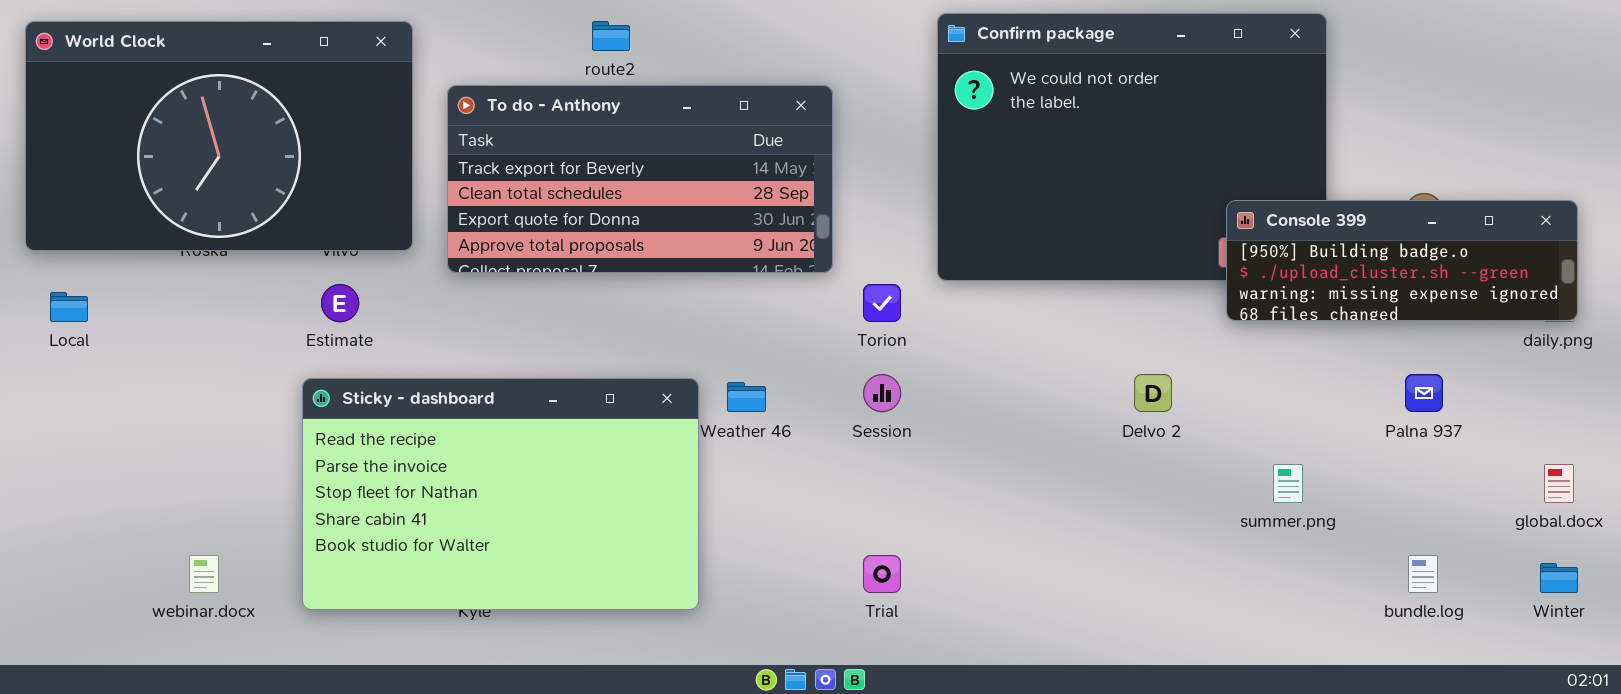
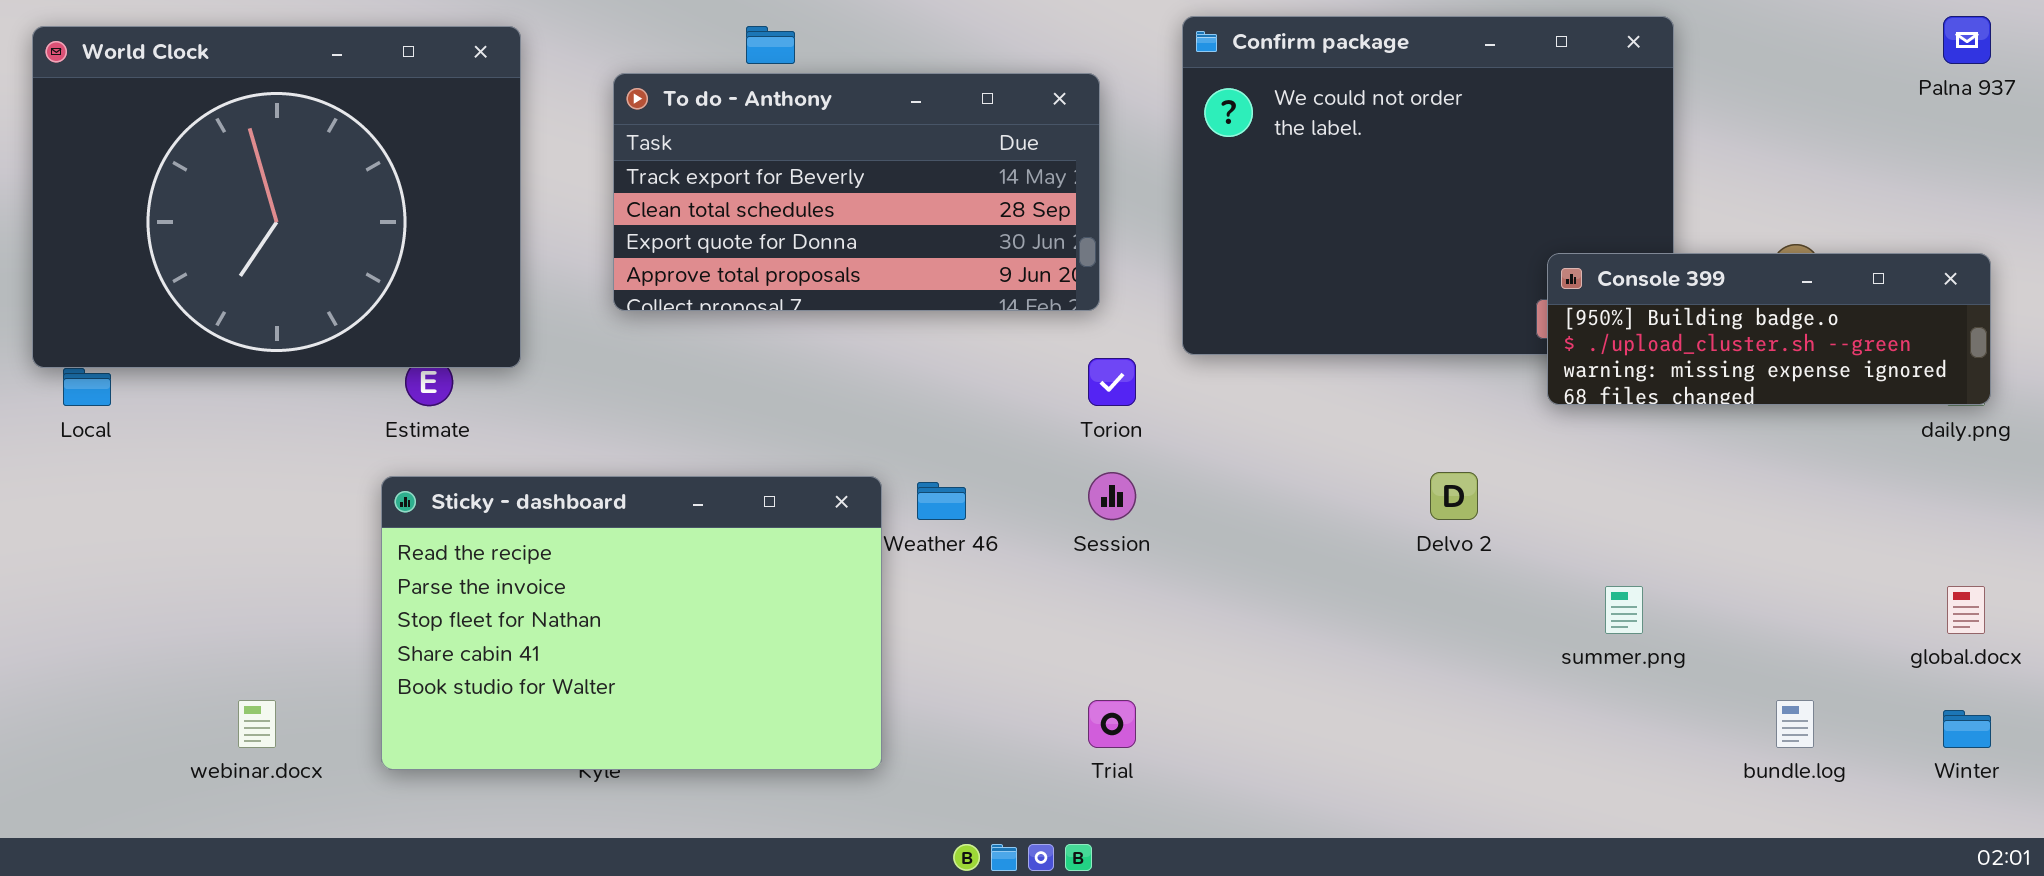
World Clock: [25,21,413,251] -> [32,26,521,368], resized
To do - Anthony: [447,85,833,273] -> [613,73,1100,311], moved
Palna 937: [1405,374,1443,412] -> [1943,16,1991,64], moved

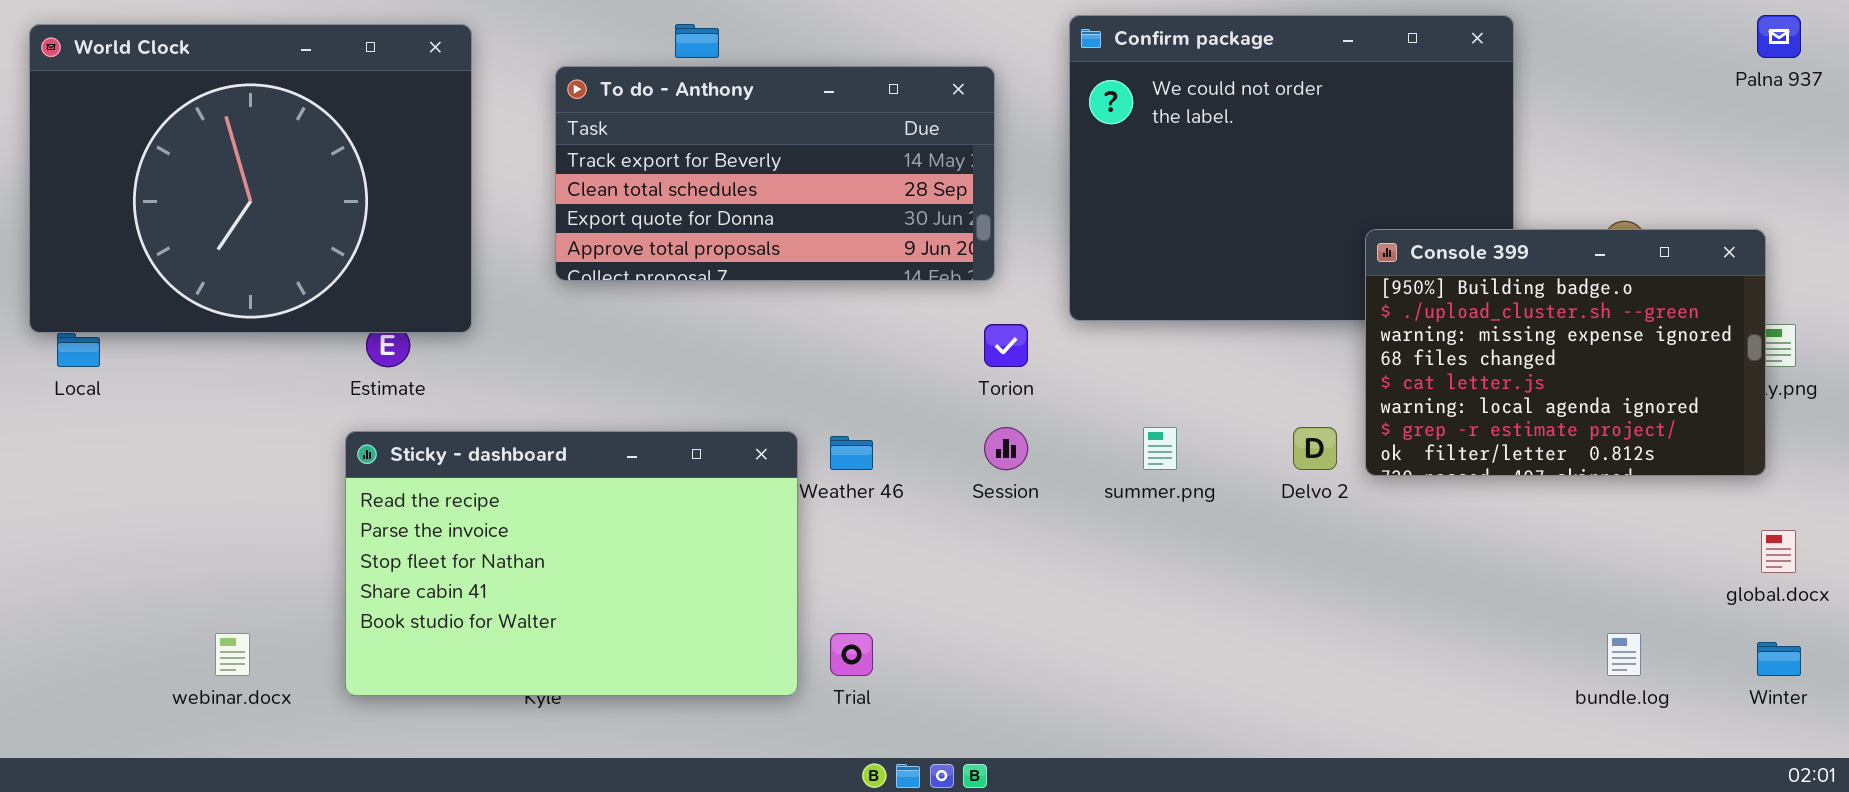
Console 399: [1547,253,1991,405] -> [1365,229,1766,476], moved, resized
summer.png: [1605,586,1643,634] -> [1143,427,1177,470], moved
Trial: [1088,700,1136,748] -> [830,633,873,676], moved

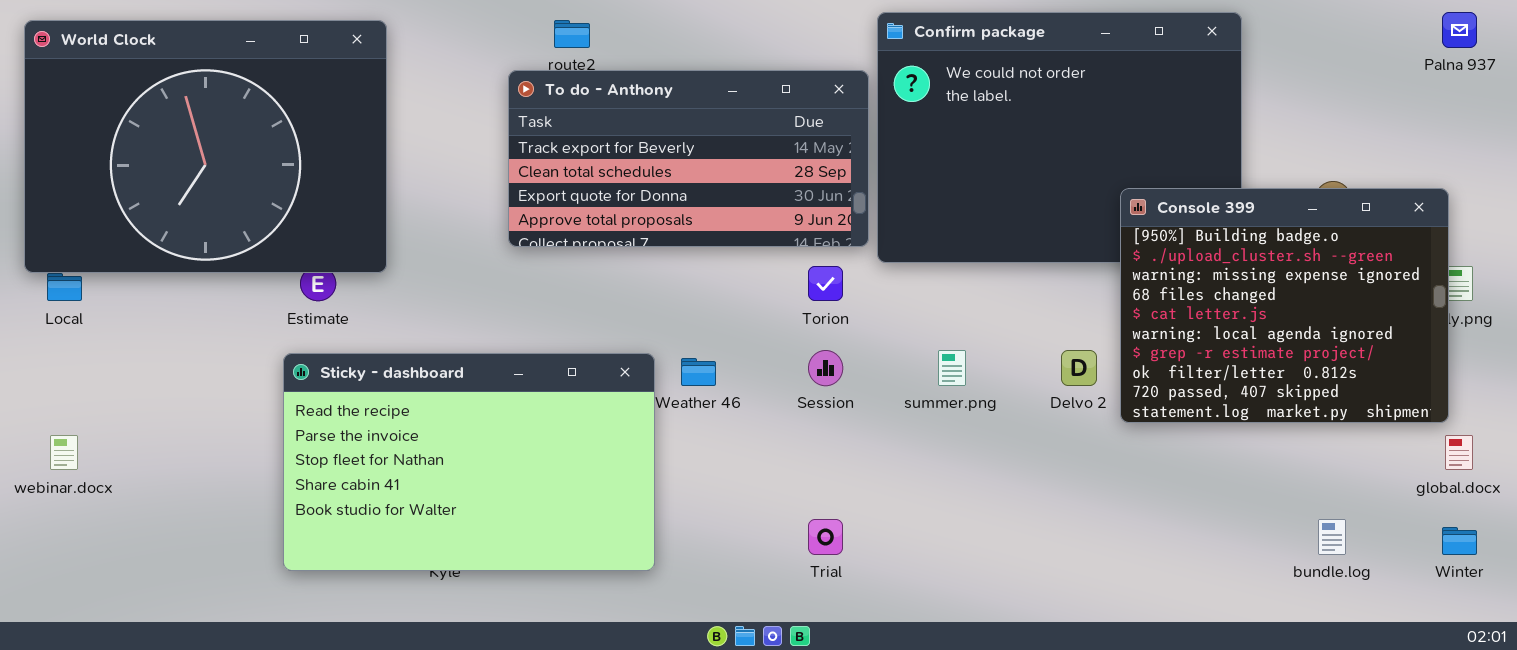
To do - Anthony: [555,66,995,281] -> [508,70,869,247], moved
Console 399: [1365,229,1766,476] -> [1120,188,1449,423], resized
webinar.docx: [215,633,250,676] -> [50,435,78,470], moved
Trial: [830,633,873,676] -> [808,519,843,555], moved

